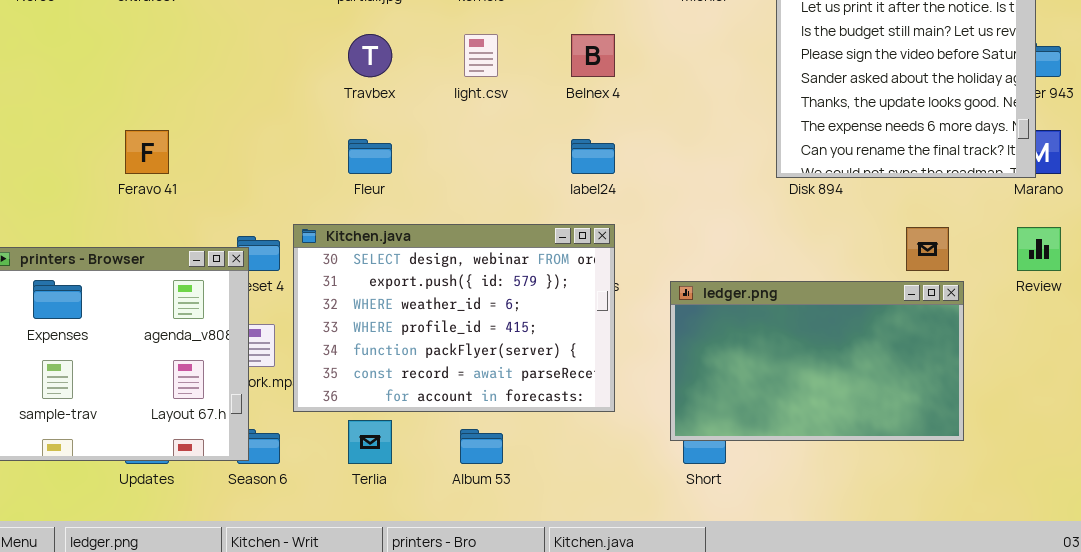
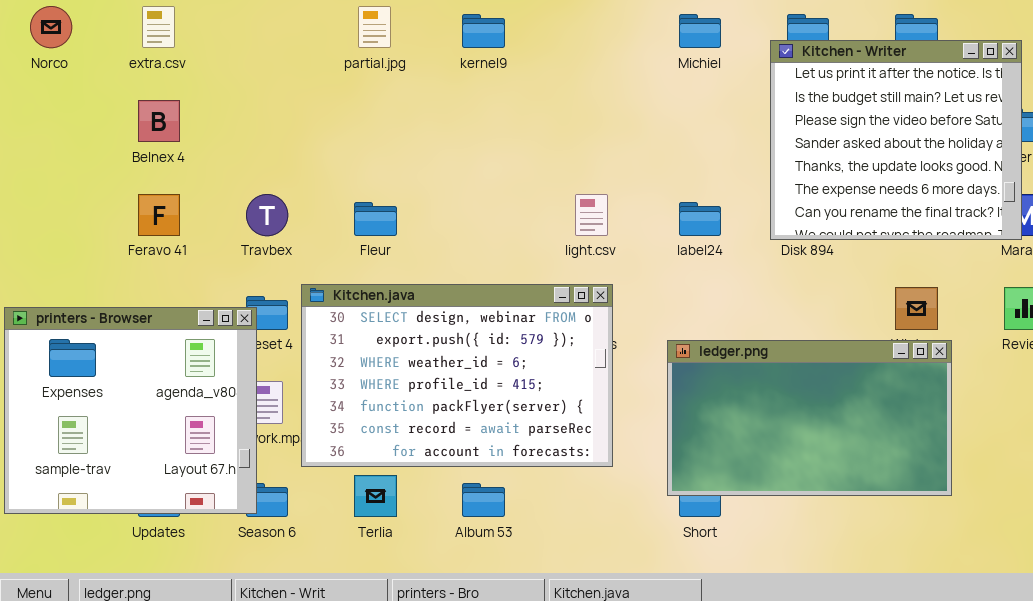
Travbex: [348,34,392,77] -> [246,194,288,236], moved
light.csv: [464,34,498,77] -> [575,194,608,236], moved
Belnex 4: [571,34,615,77] -> [138,100,180,142], moved
label24: [571,139,615,174] -> [679,202,721,236], moved

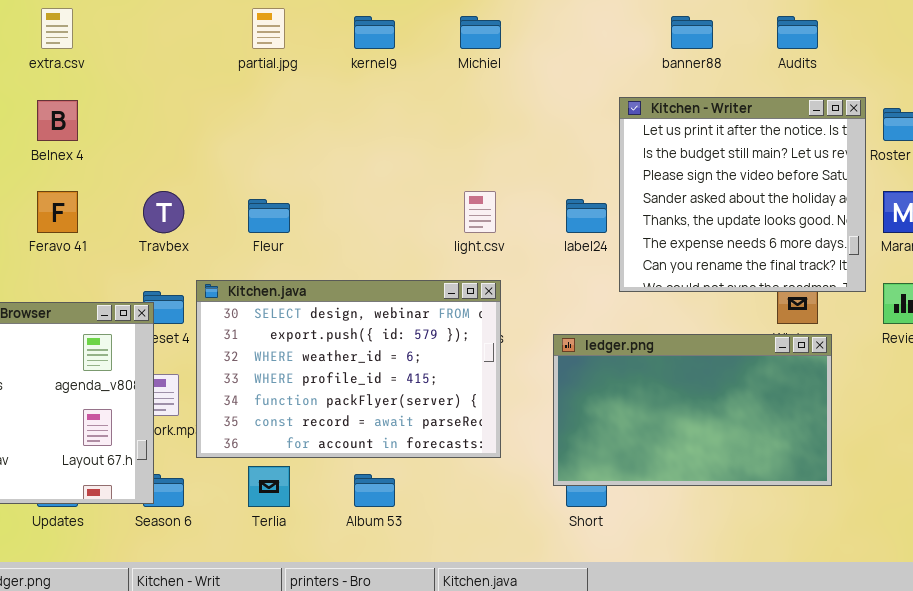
Michiel: [679,14,721,48] -> [460,16,501,49], moved
Kitchen - Writer: [770,40,1022,240] -> [619,97,866,292], moved

